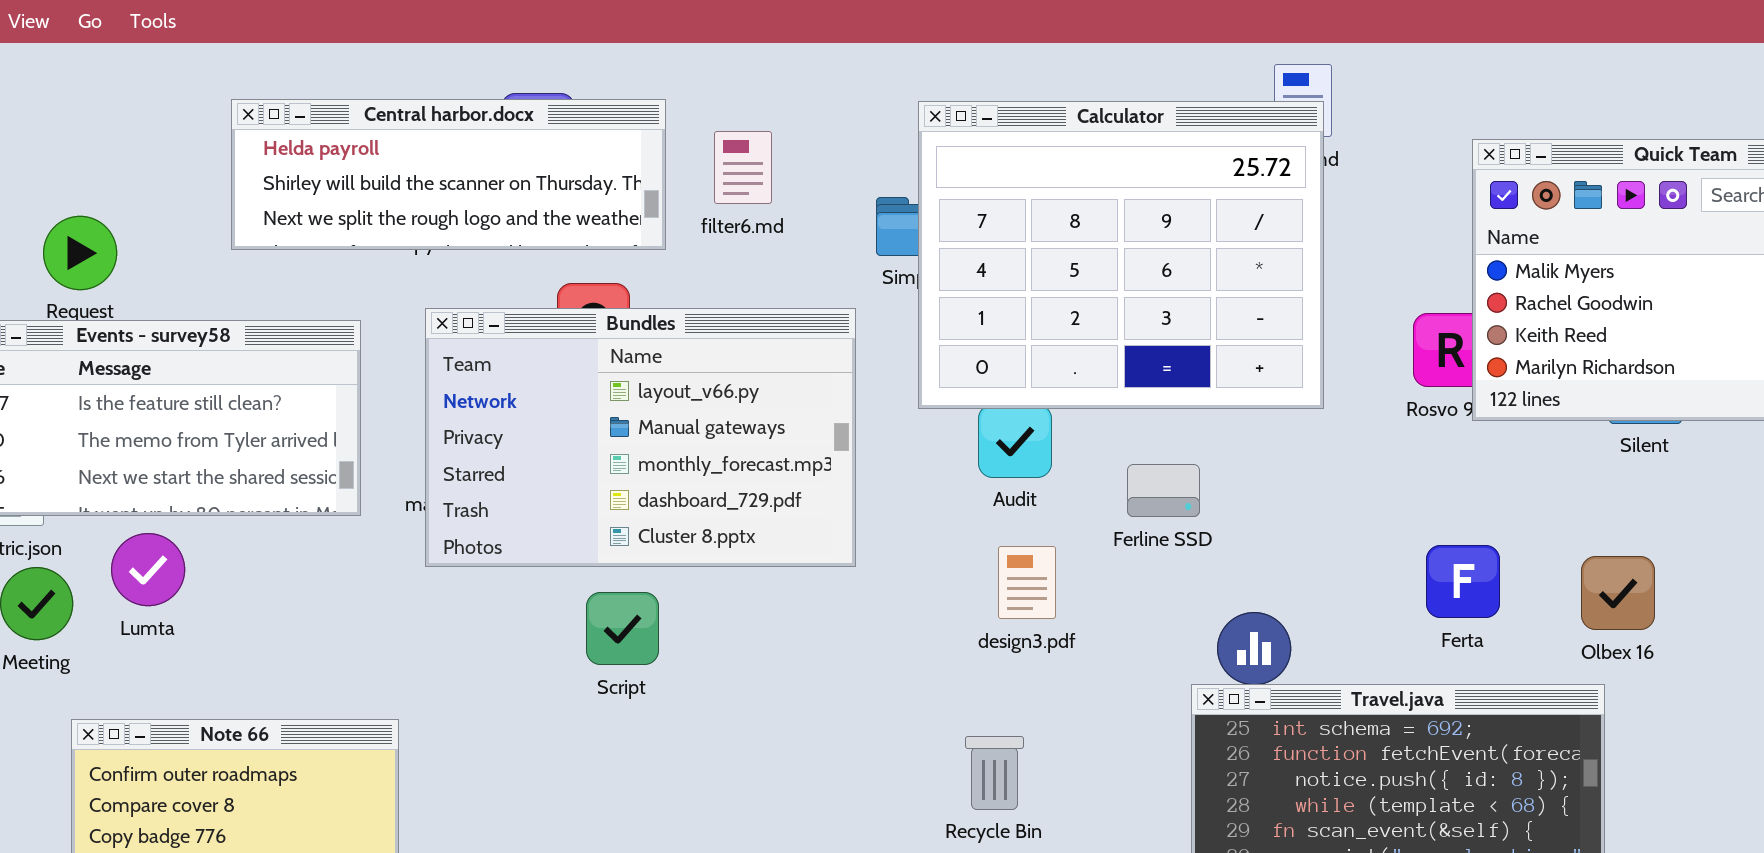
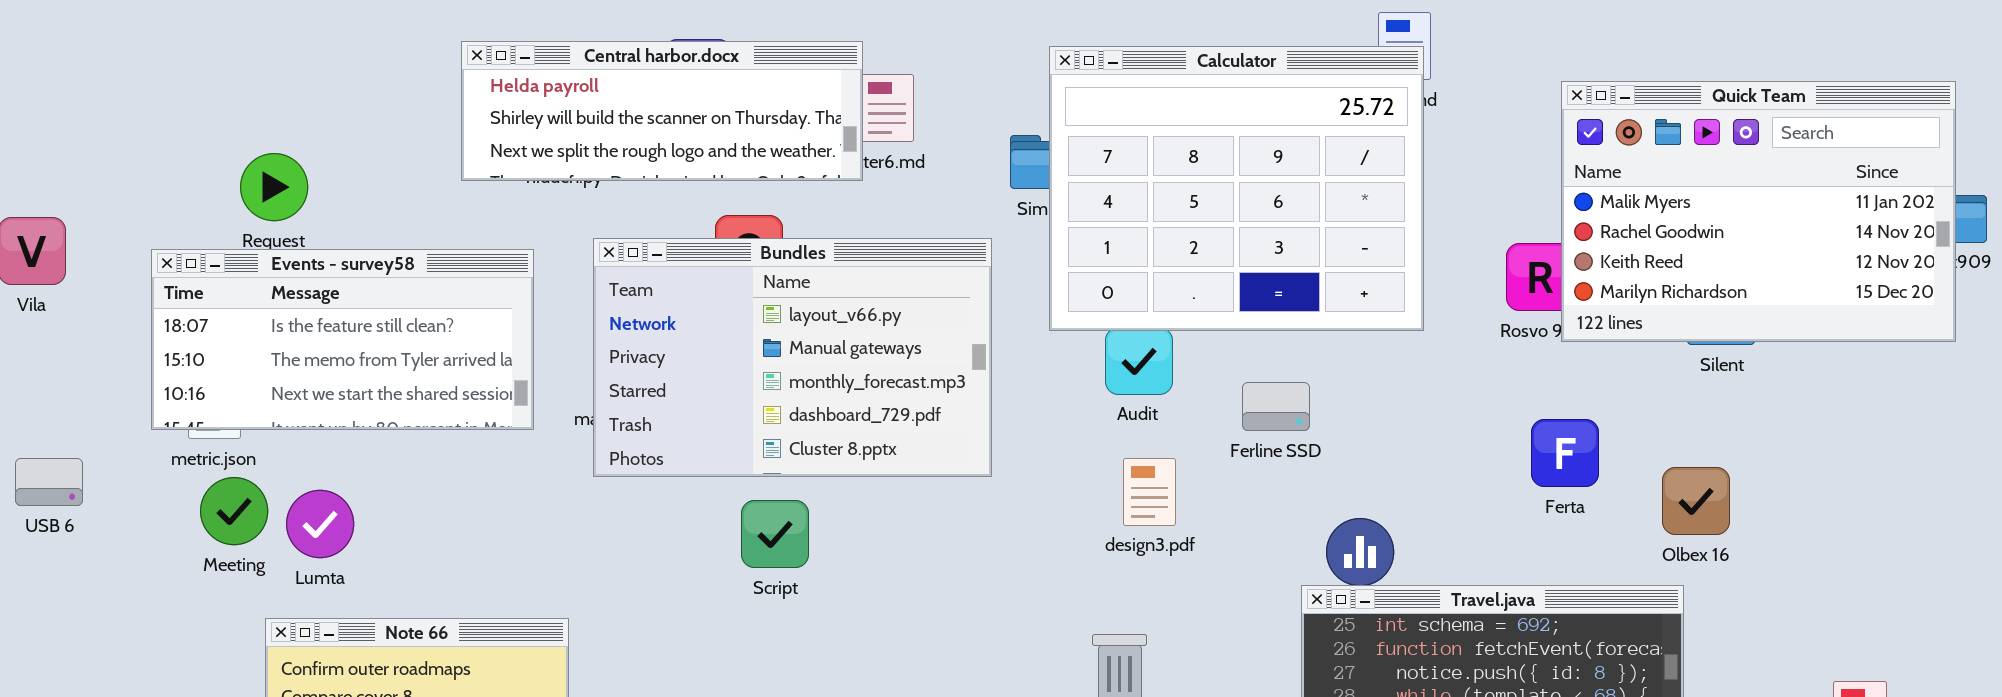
Central harbor.docx: [231,99,666,250] -> [461,41,863,181], moved
Lumta: [111,533,185,606] -> [286,490,354,558], moved
Ferta: [1426,545,1500,618] -> [1531,419,1599,487], moved

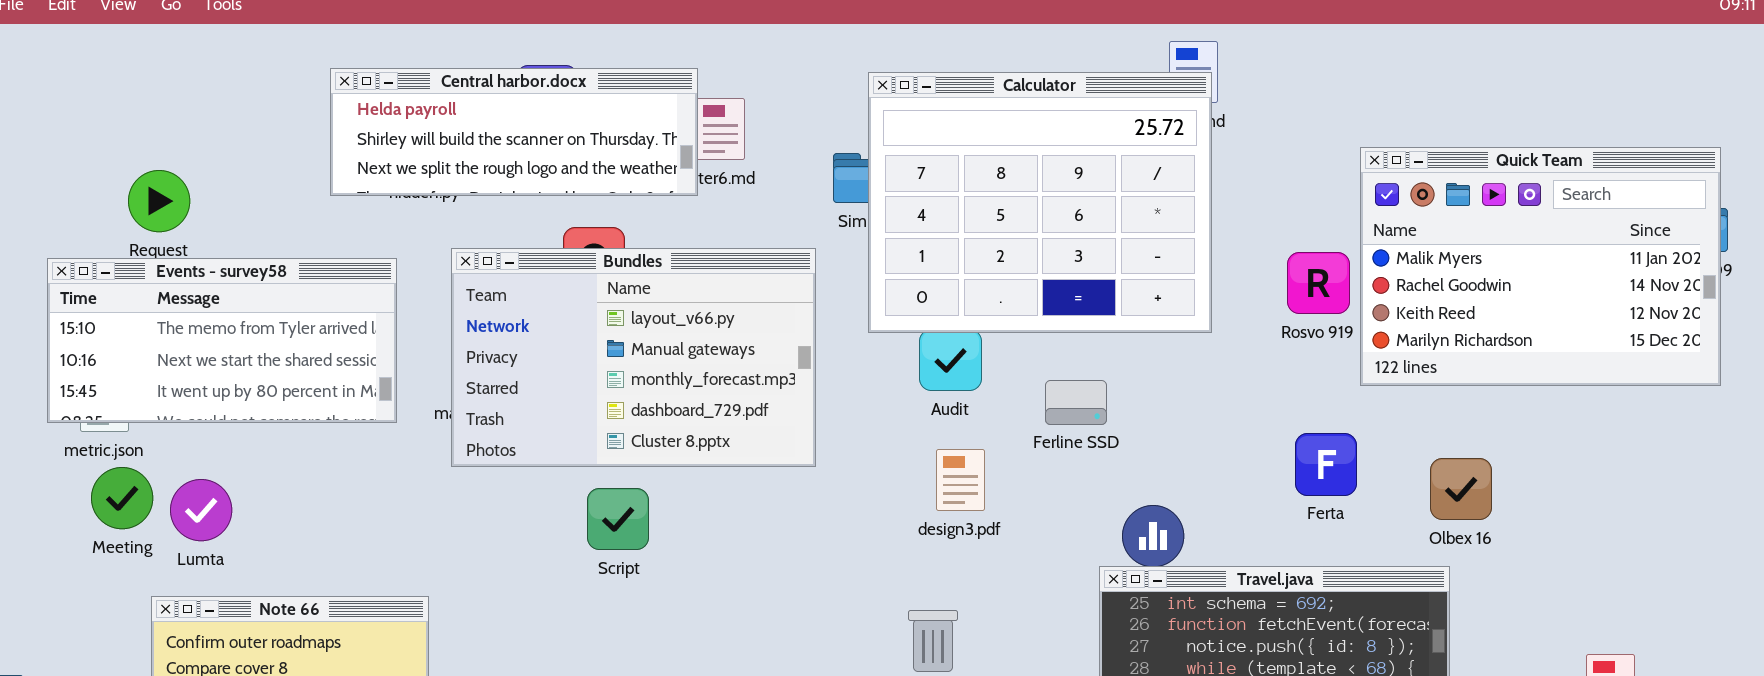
Quick Team: [1561,81,1956,342] -> [1360,147,1721,386], moved
Events - survey58: [151,249,534,430] -> [47,258,397,423], scrolled down 1 row
Ferta: [1531,419,1599,487] -> [1295,433,1357,496], moved

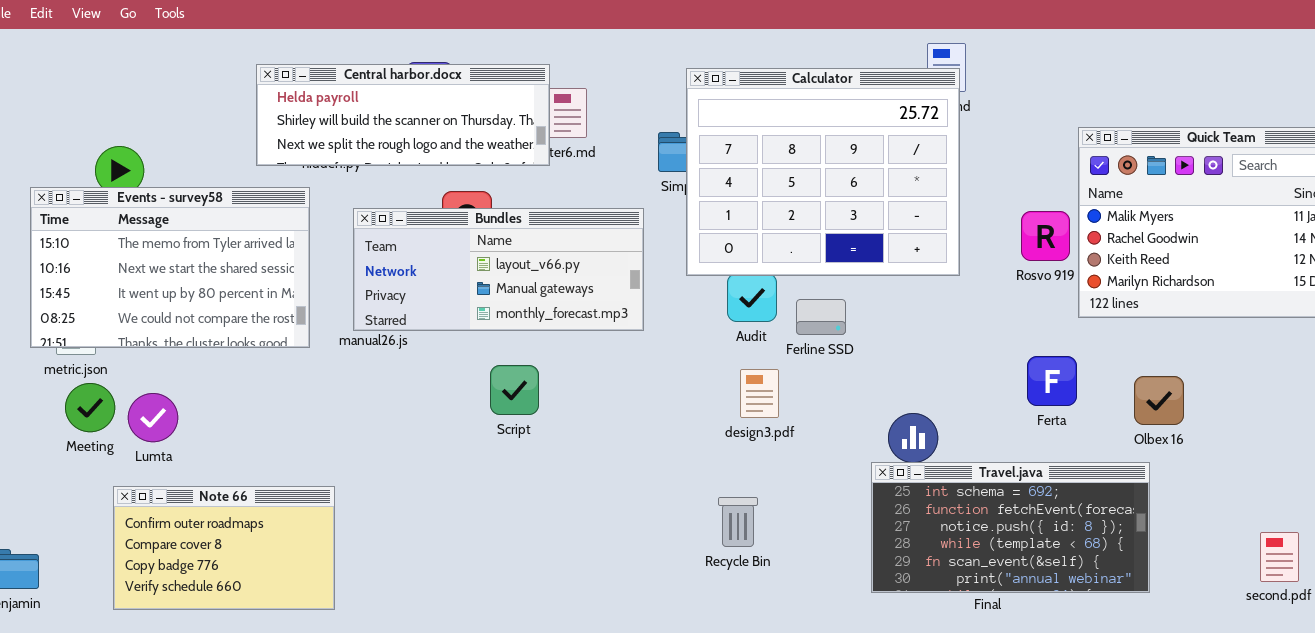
Bundles: [451,248,816,467] -> [353,208,644,331], resized
Events - survey58: [47,258,397,423] -> [30,187,310,348], resized
Ferline SSD: [1045,380,1107,425] -> [796,299,846,335], moved
Script: [587,488,649,550] -> [490,365,539,415], moved

